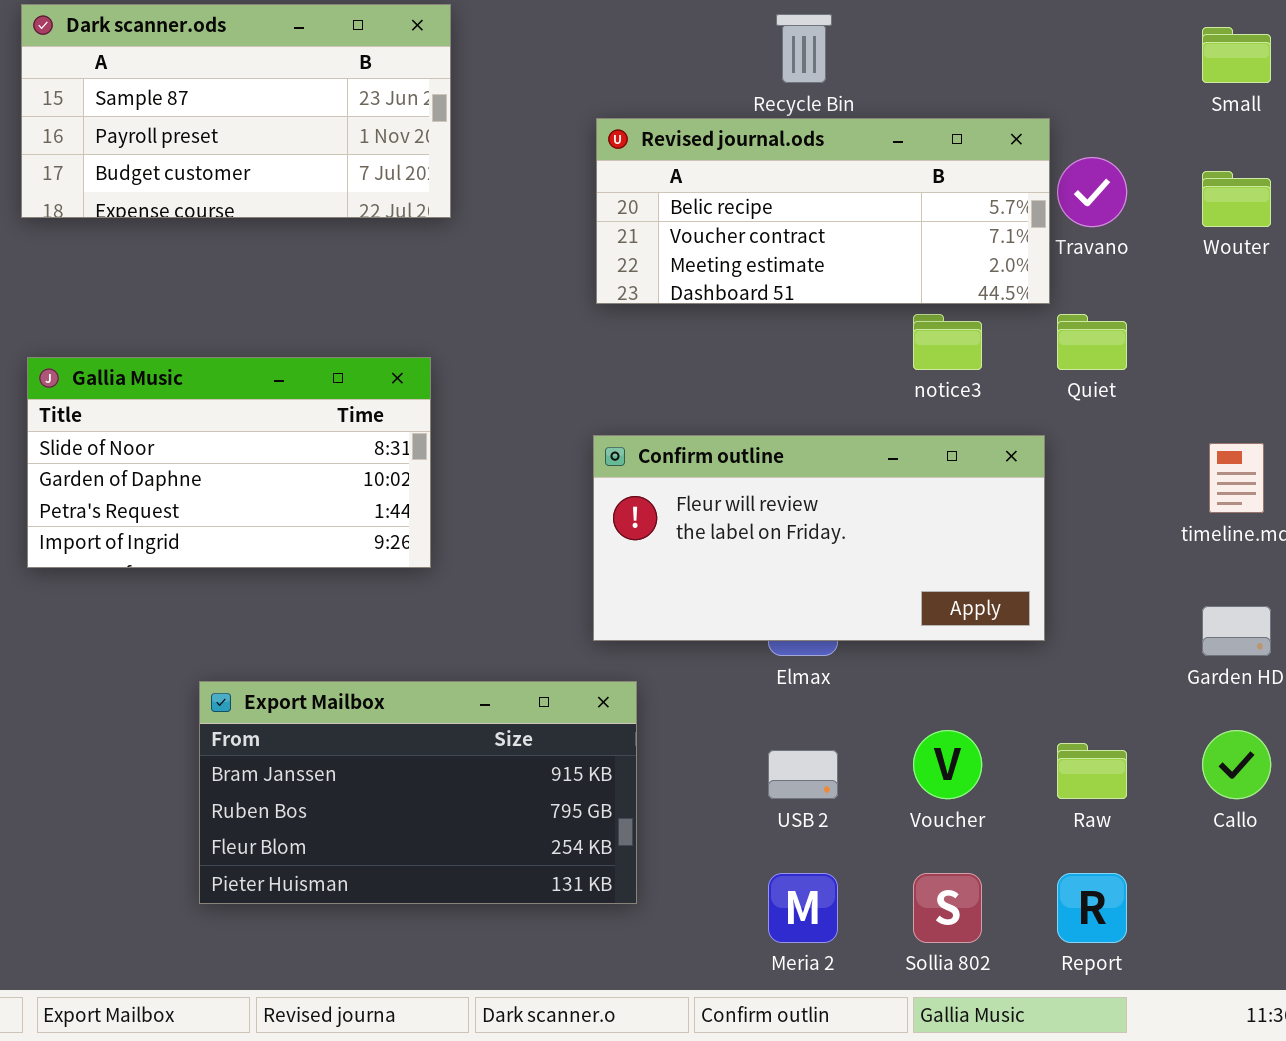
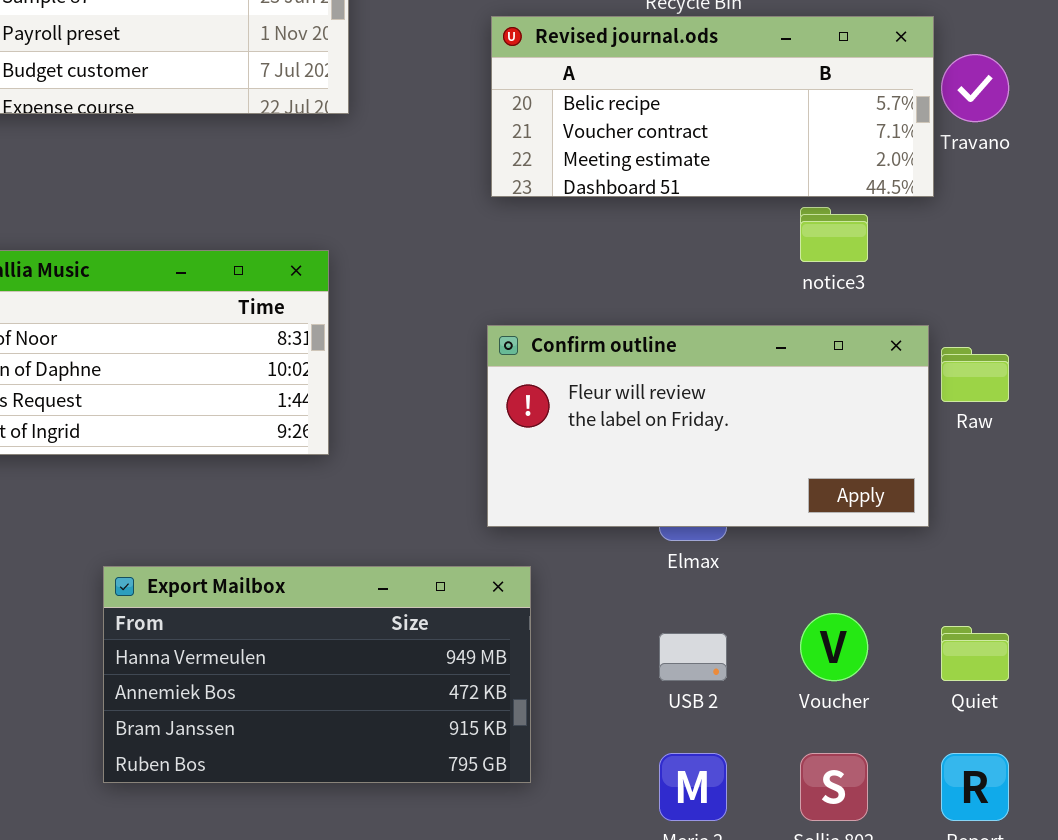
Quiet: [1057,314,1127,370] -> [941,626,1009,681], moved
Export Mailbox: [199,681,637,904] -> [103,566,531,783], scrolled up 2 rows
Raw: [1057,743,1127,799] -> [941,347,1009,402], moved

